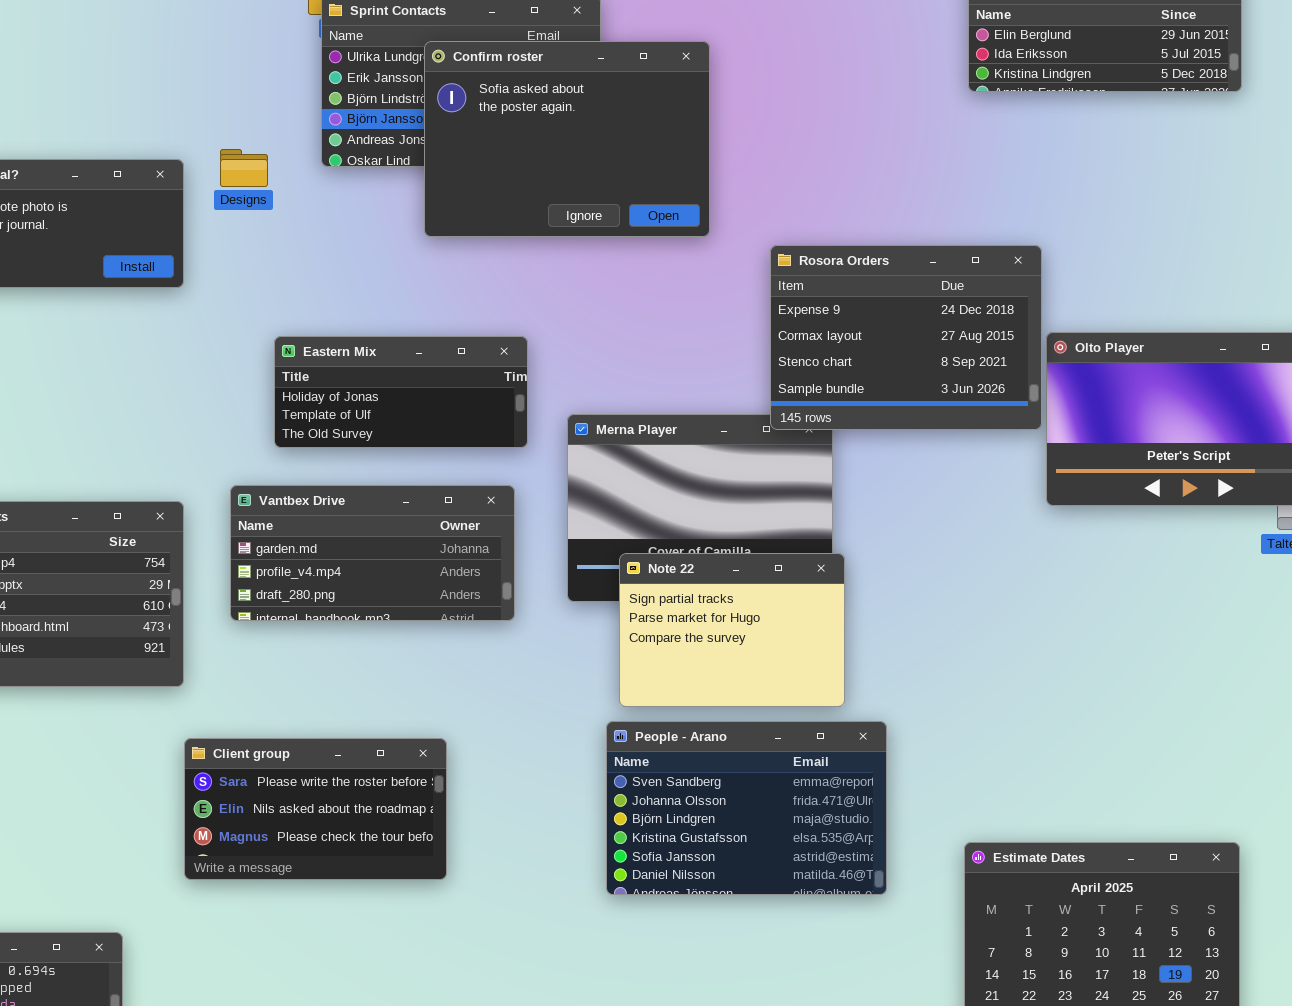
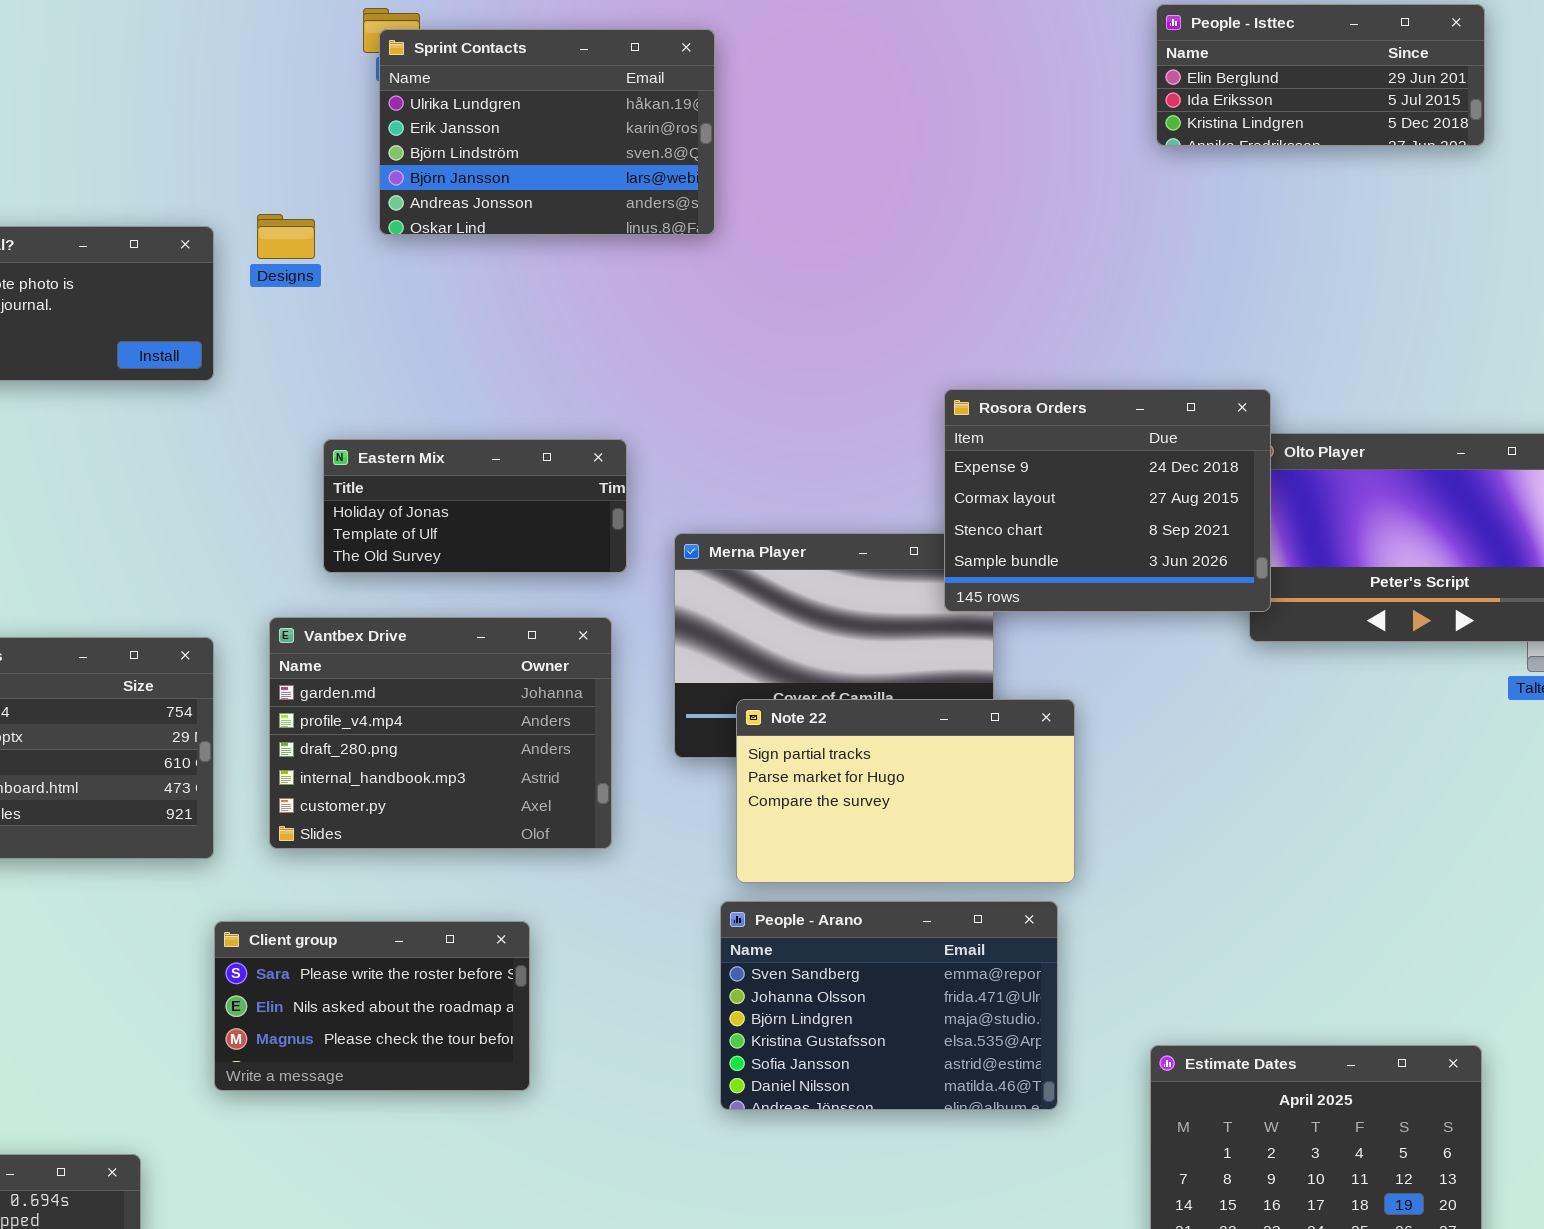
Confirm roster: [424,41,710,237] -> none, closed
Rosora Orders: [770,245,1042,430] -> [944,389,1271,612], moved
Vantbex Drive: [230,485,515,621] -> [269,617,612,849], resized
Note 22: [619,553,845,707] -> [736,699,1075,883], resized

